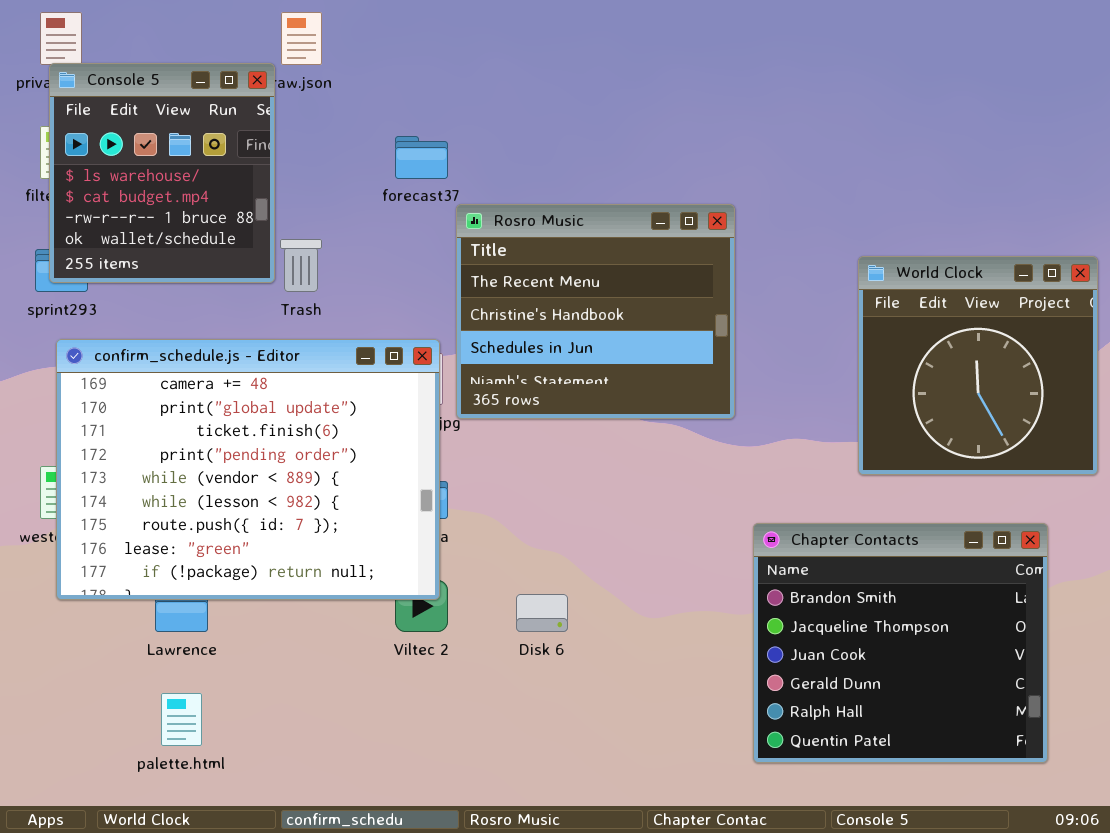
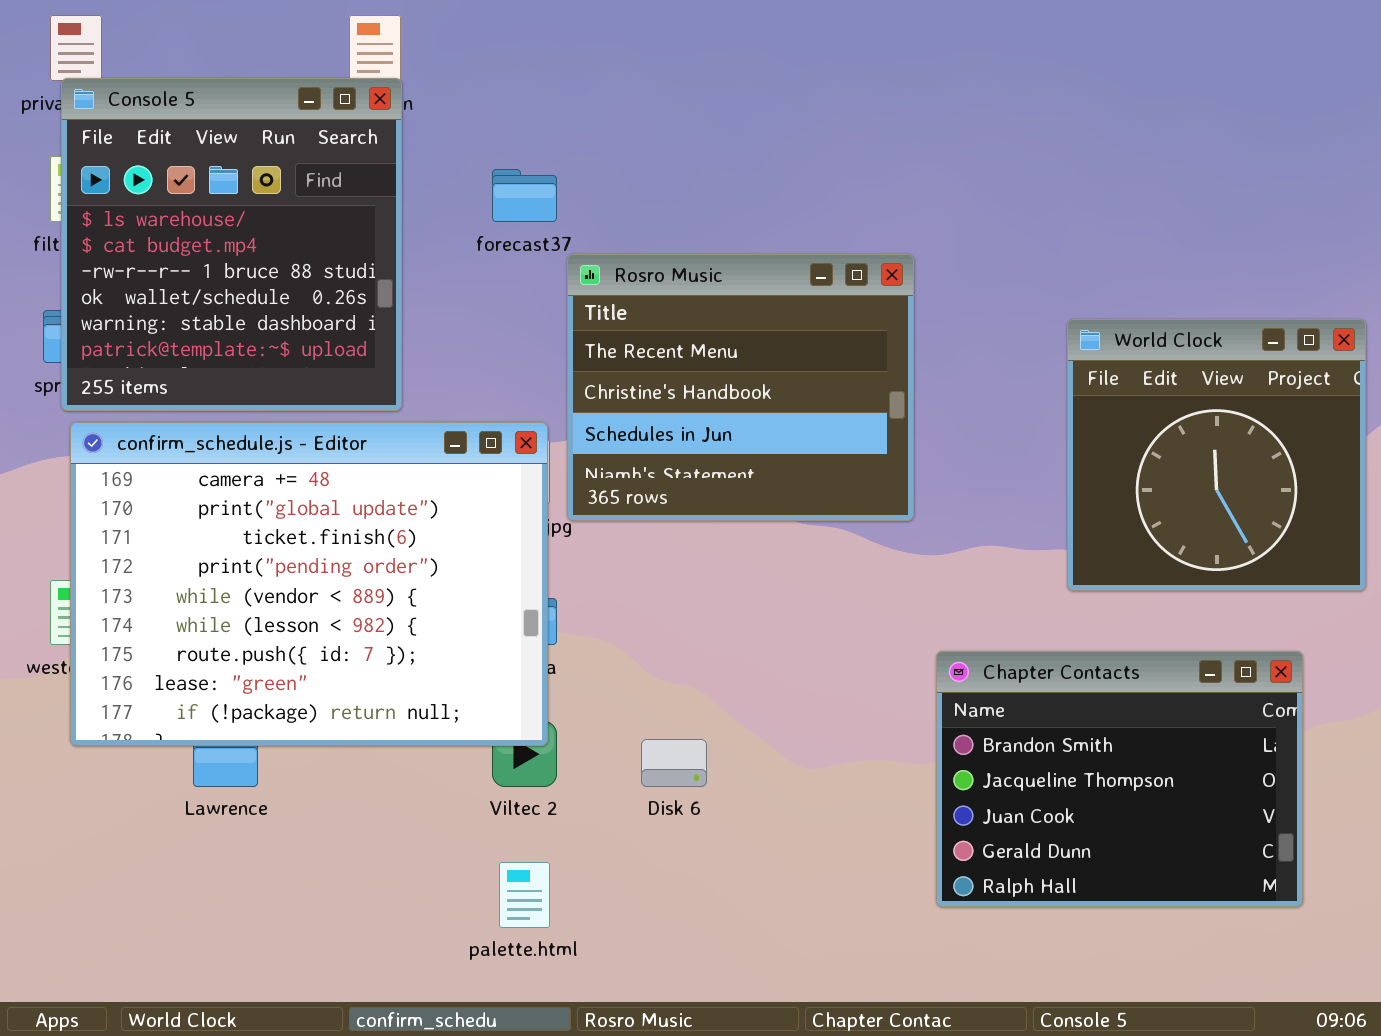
Console 5: [49,63,275,283] -> [61,78,402,411], resized
Chapter Contacts: [753,523,1048,763] -> [936,651,1303,907], resized
palette.html: [161,693,202,746] -> [499,862,550,928], moved

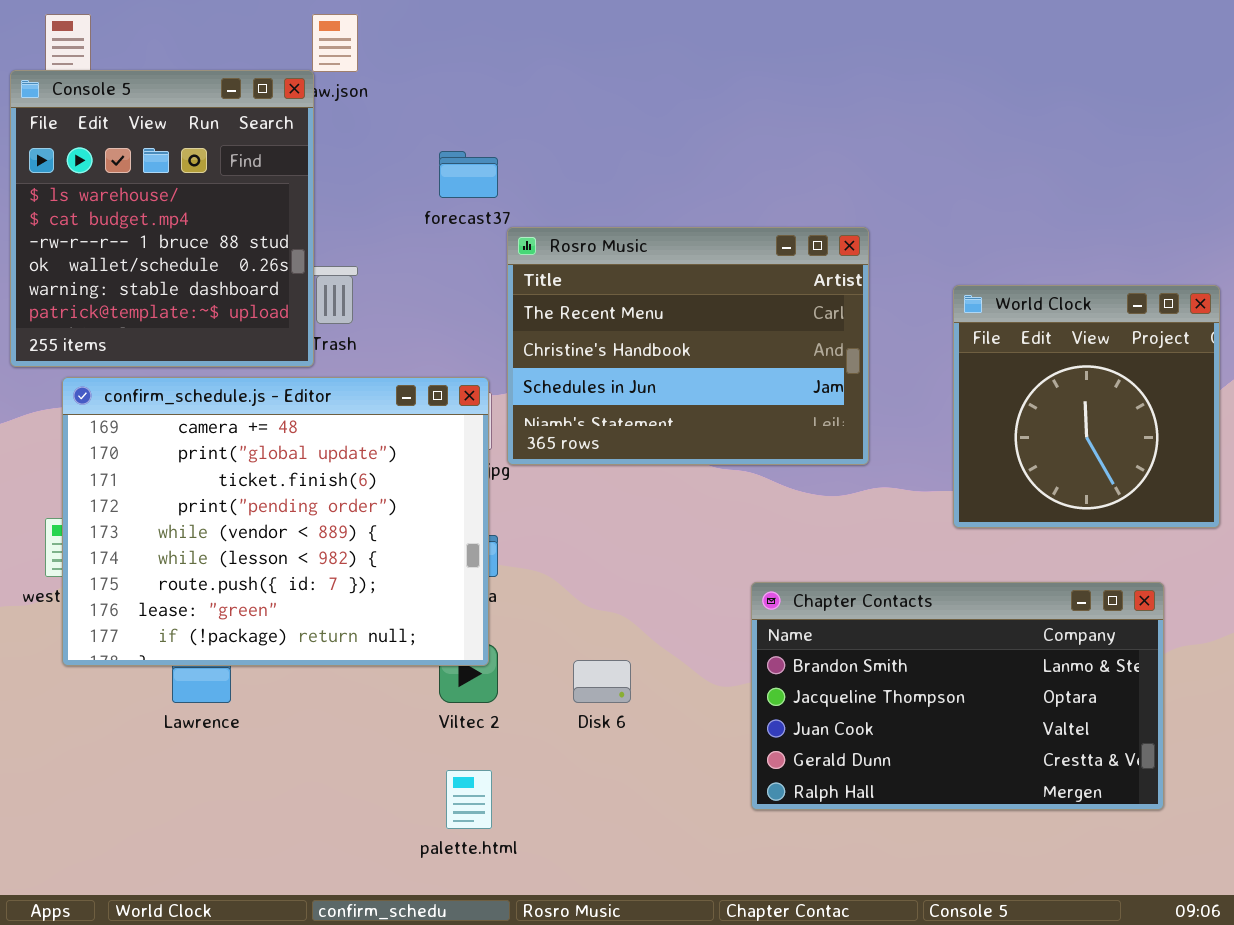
Console 5: [61,78,402,411] -> [10,70,314,367], moved
Rosro Music: [567,254,914,521] -> [507,227,869,465], resized
Chapter Contacts: [936,651,1303,907] -> [751,582,1164,810], resized

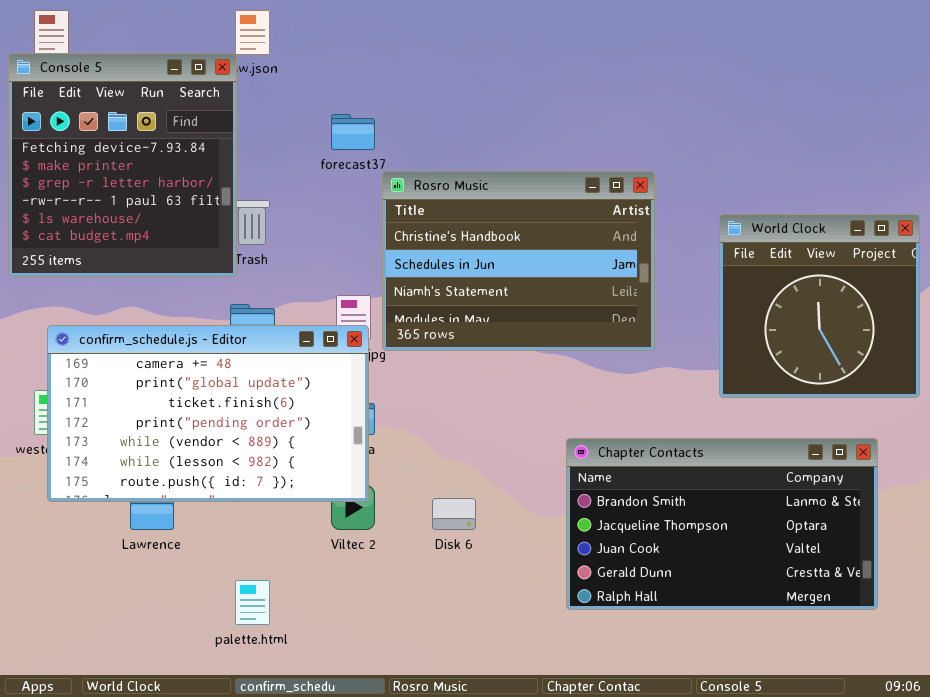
Console 5: [10,70,314,367] -> [8,53,237,277], scrolled up 4 rows
Rosro Music: [507,227,869,465] -> [382,171,655,351], scrolled down 1 row
confirm_schedule.js - Editor: [62,377,489,666] -> [47,325,369,502], resized
palette.html: [446,770,492,829] -> [235,580,270,625], moved

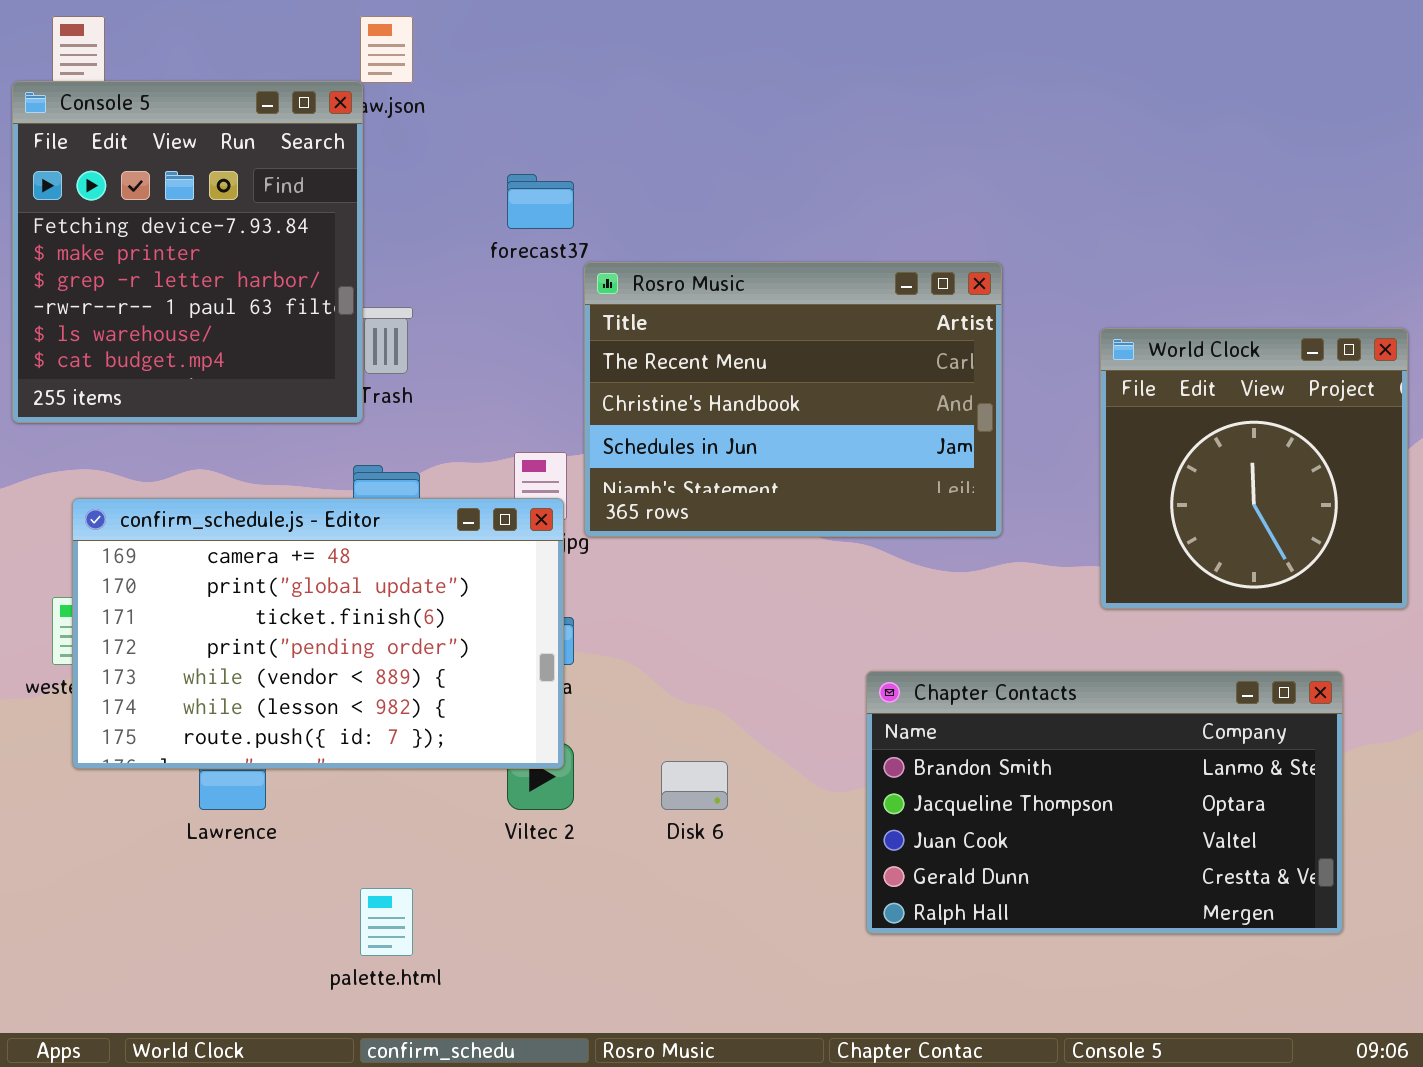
Rosro Music: [382,171,655,351] -> [584,262,1002,537], scrolled up 1 row

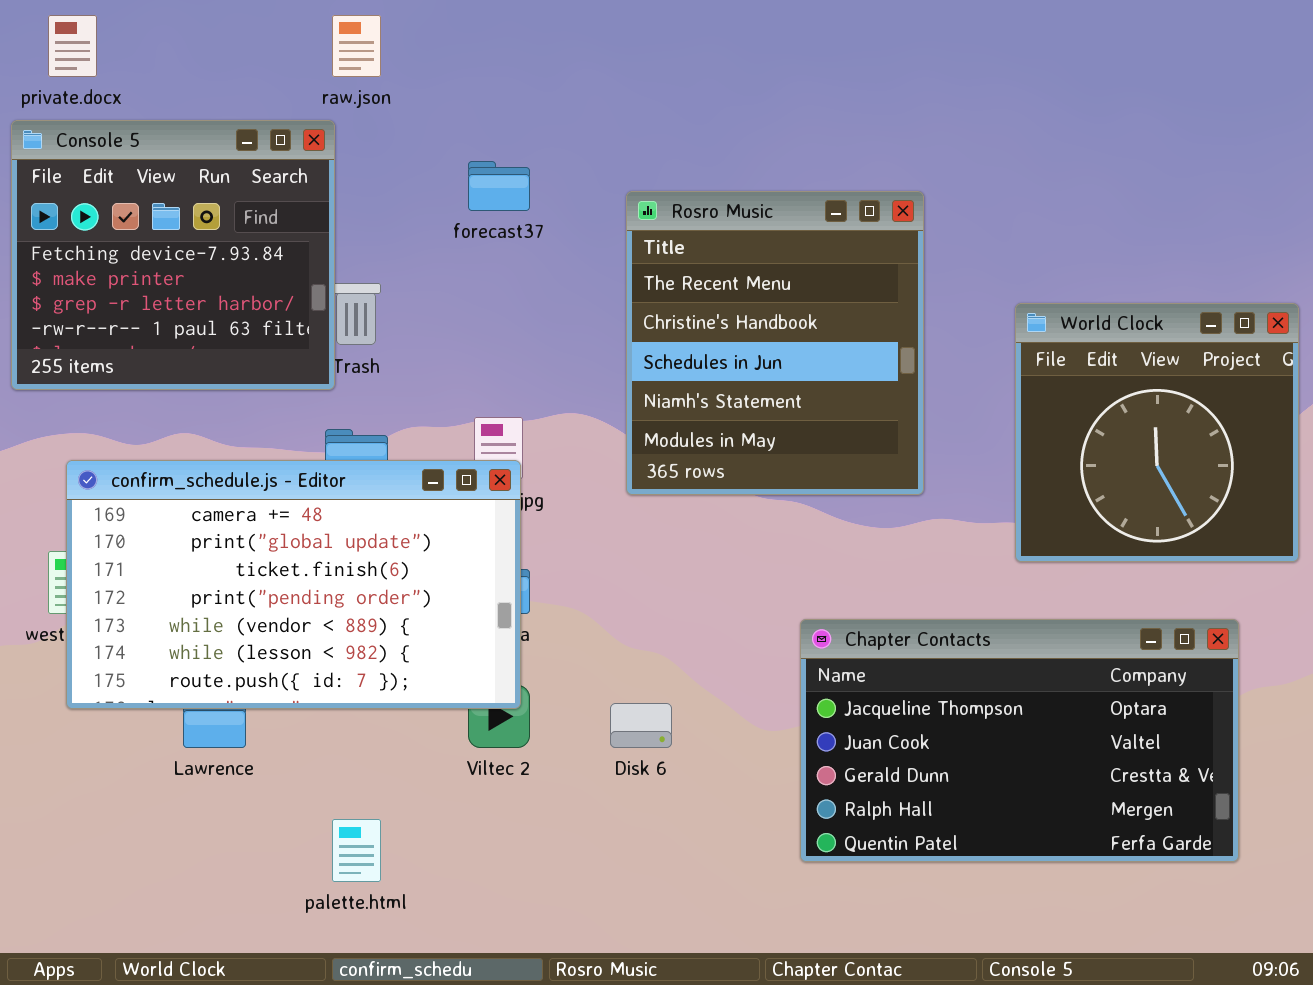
Console 5: [12,81,363,423] -> [11,120,335,390], resized
Rosro Music: [584,262,1002,537] -> [626,191,924,495], resized
Chapter Contacts: [866,671,1343,934] -> [800,619,1239,862], scrolled down 1 row

